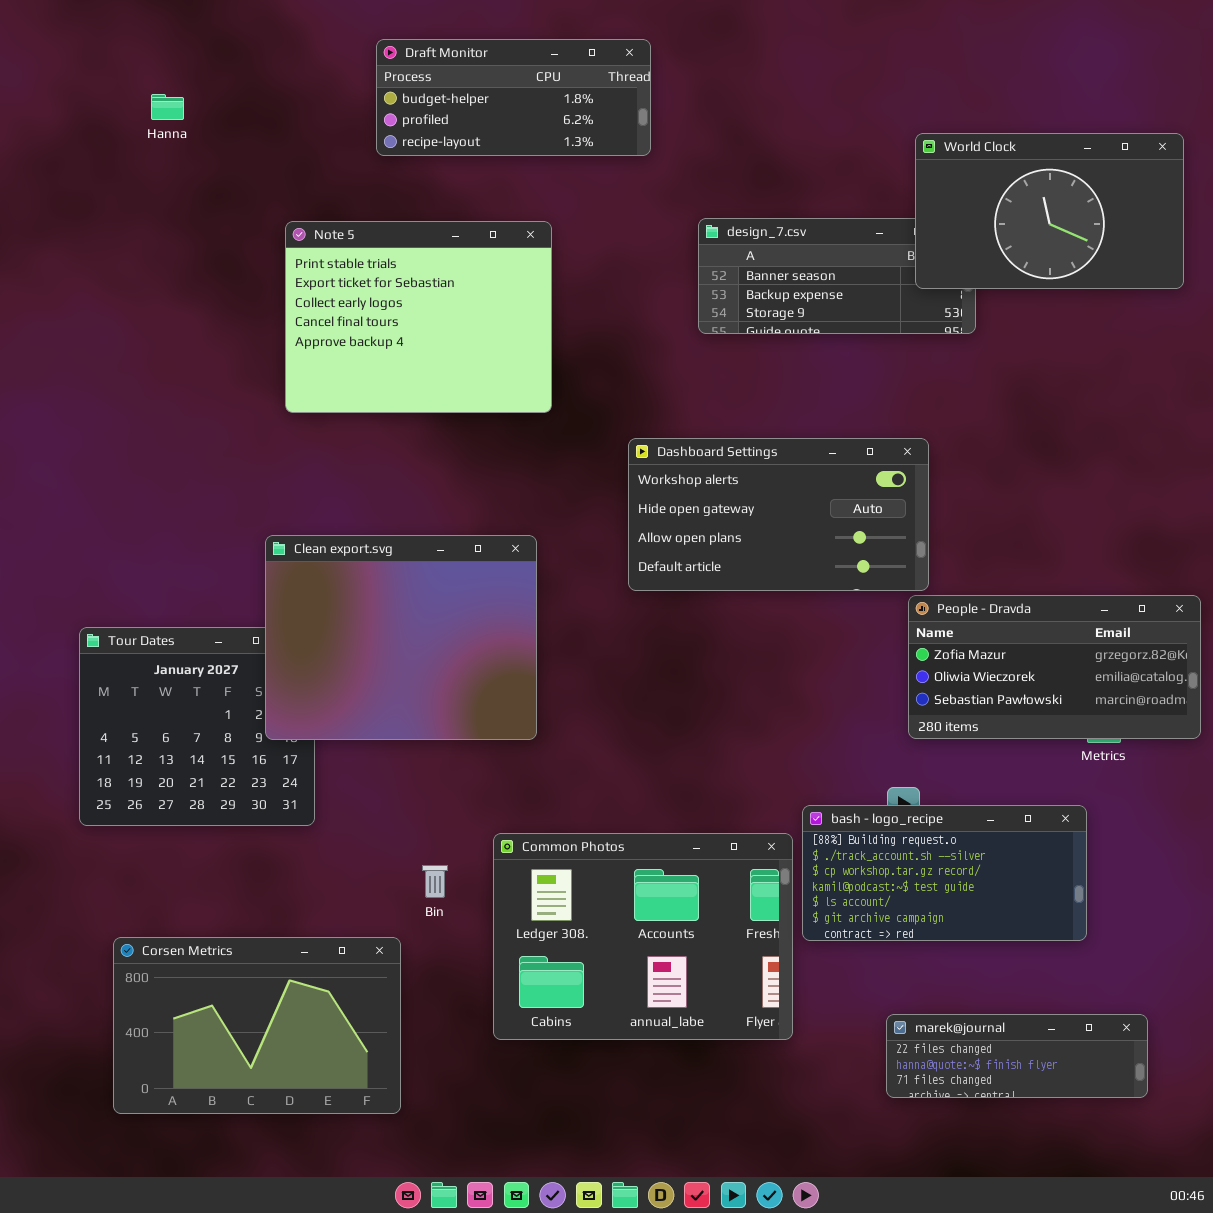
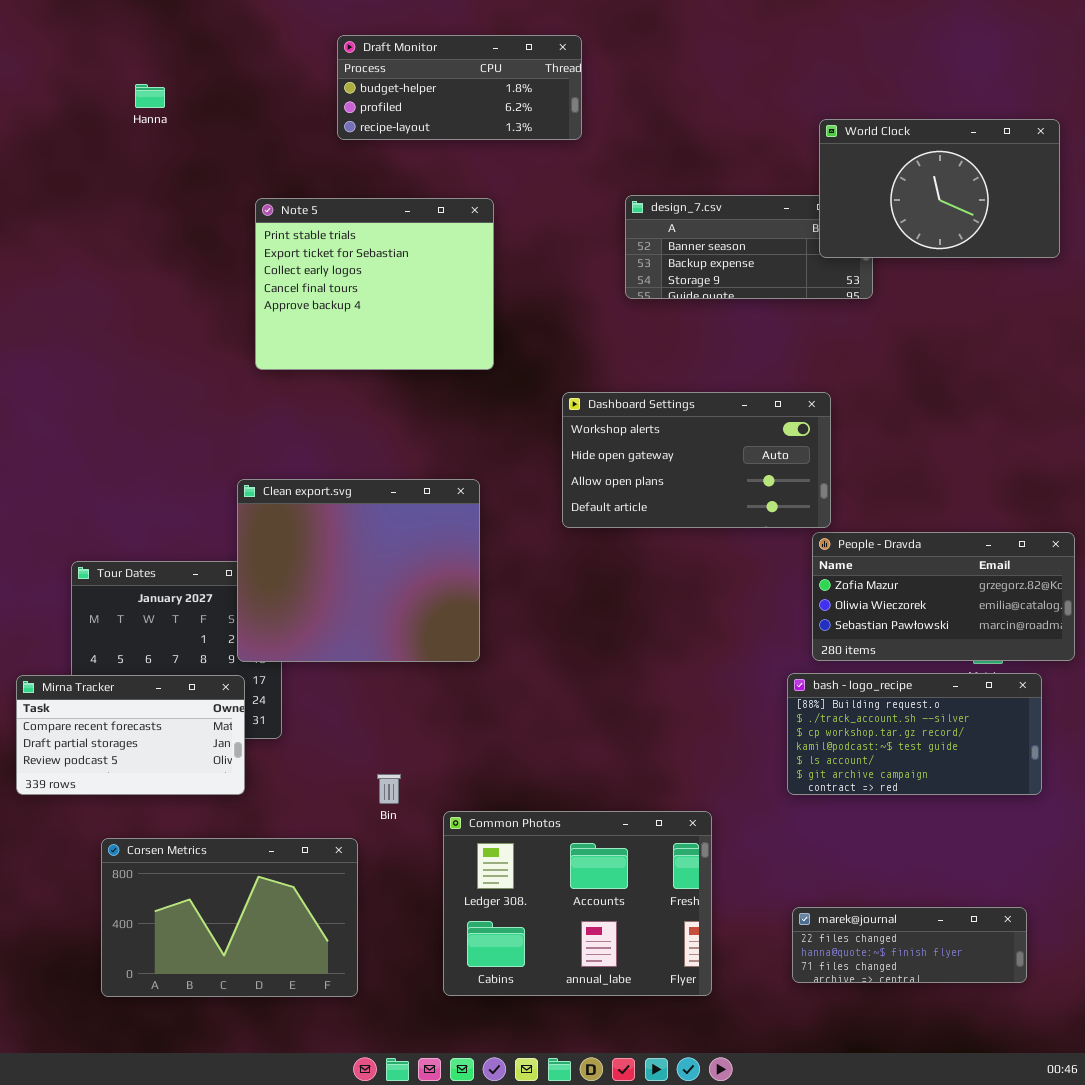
Mirna Tracker: none -> [16,675,245,795], opened
bash - logo_recipe: [802,805,1087,941] -> [787,673,1042,795], moved
Common Photos: [493,833,793,1040] -> [443,811,712,996], moved

